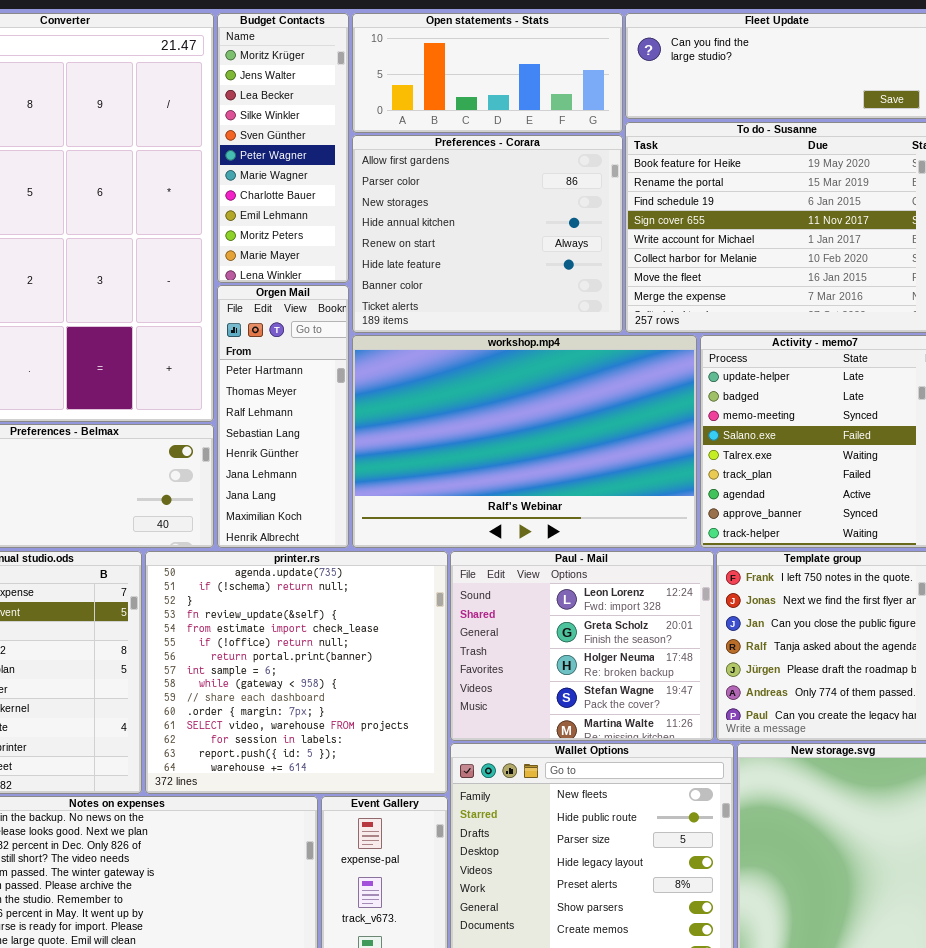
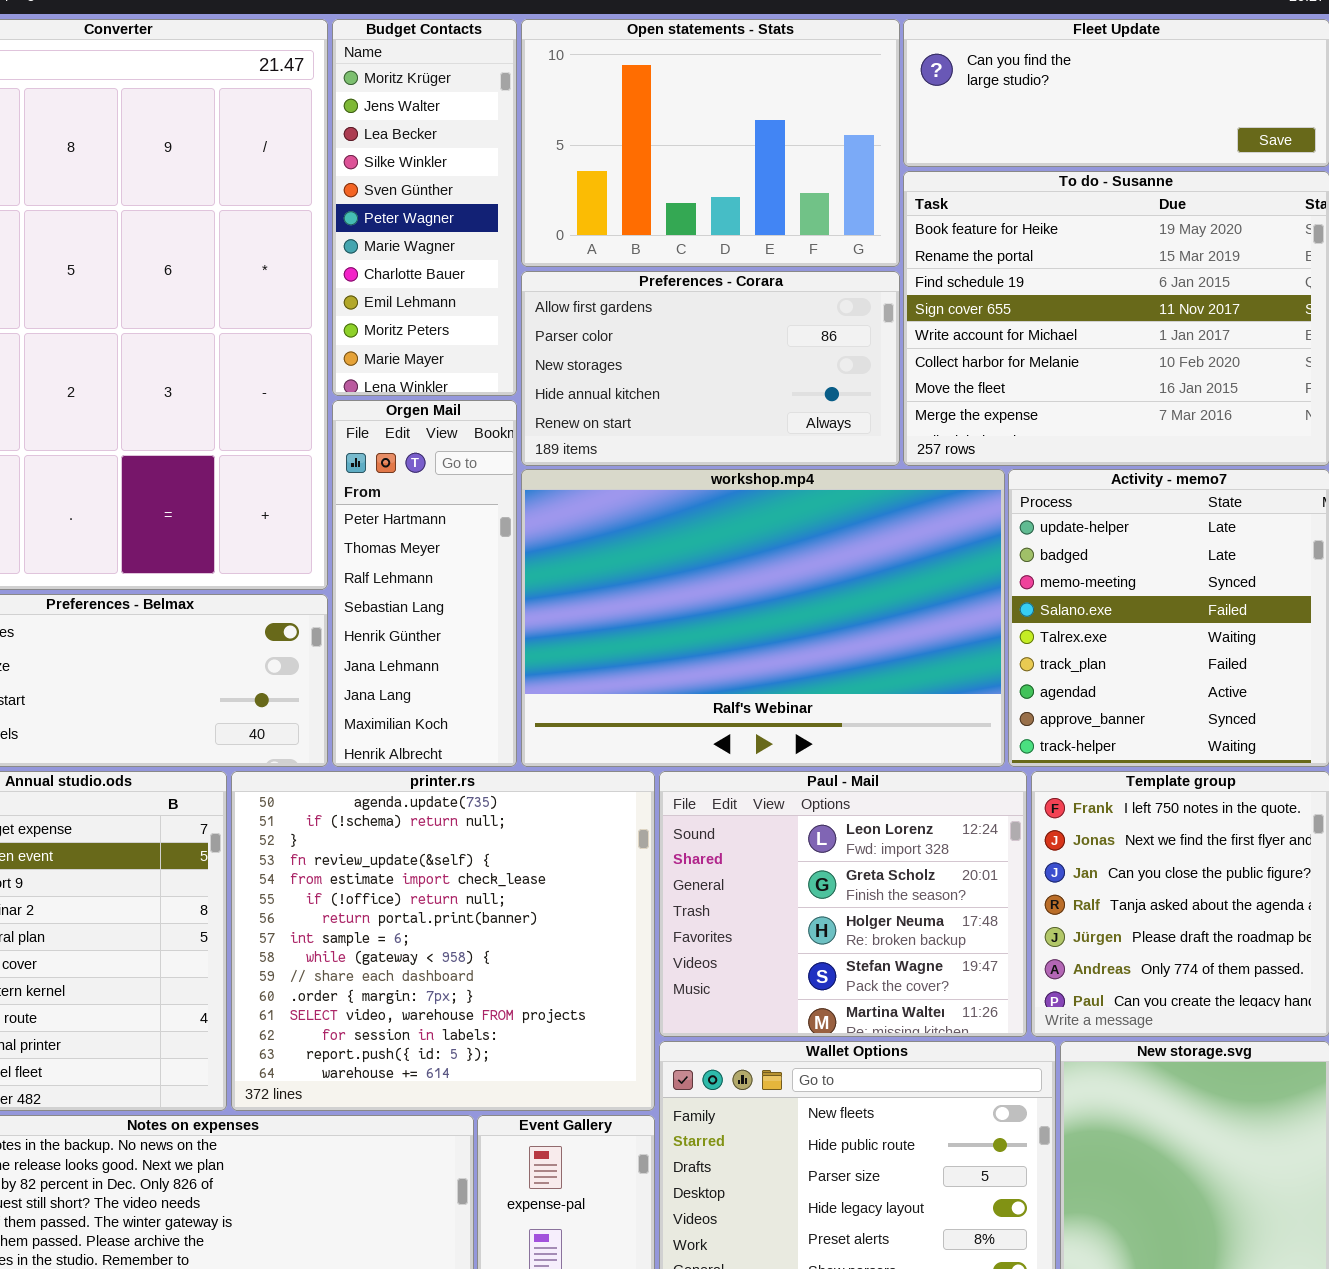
Open statements - Stats: [352,13,623,133] -> [521,19,900,267], resized
Preferences - Corara: [352,135,623,333] -> [521,271,900,466], resized

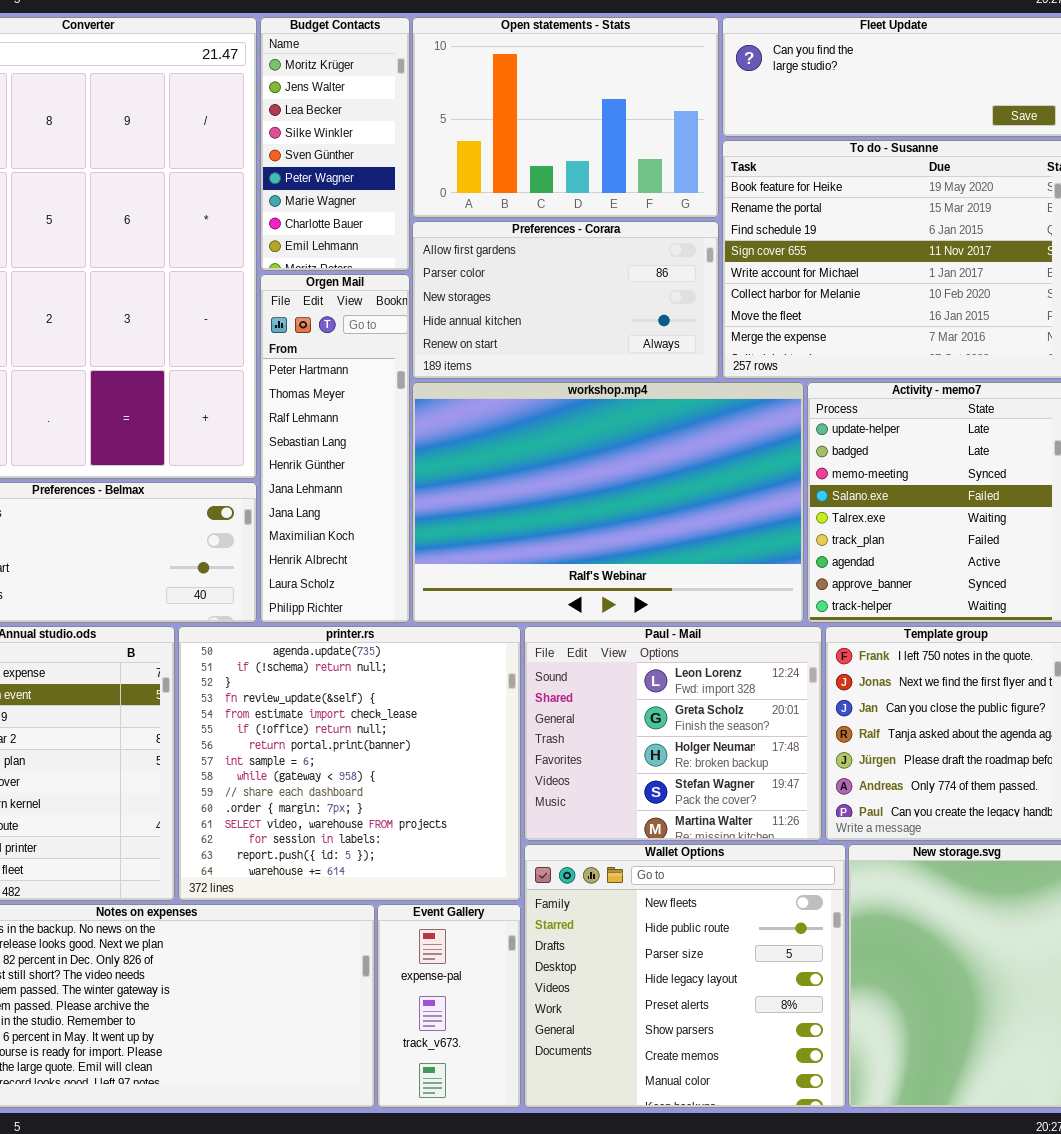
Budget Contacts: [332,19,517,396] -> [260,17,410,271], resized
Orgen Mail: [332,400,517,767] -> [260,274,410,623], resized

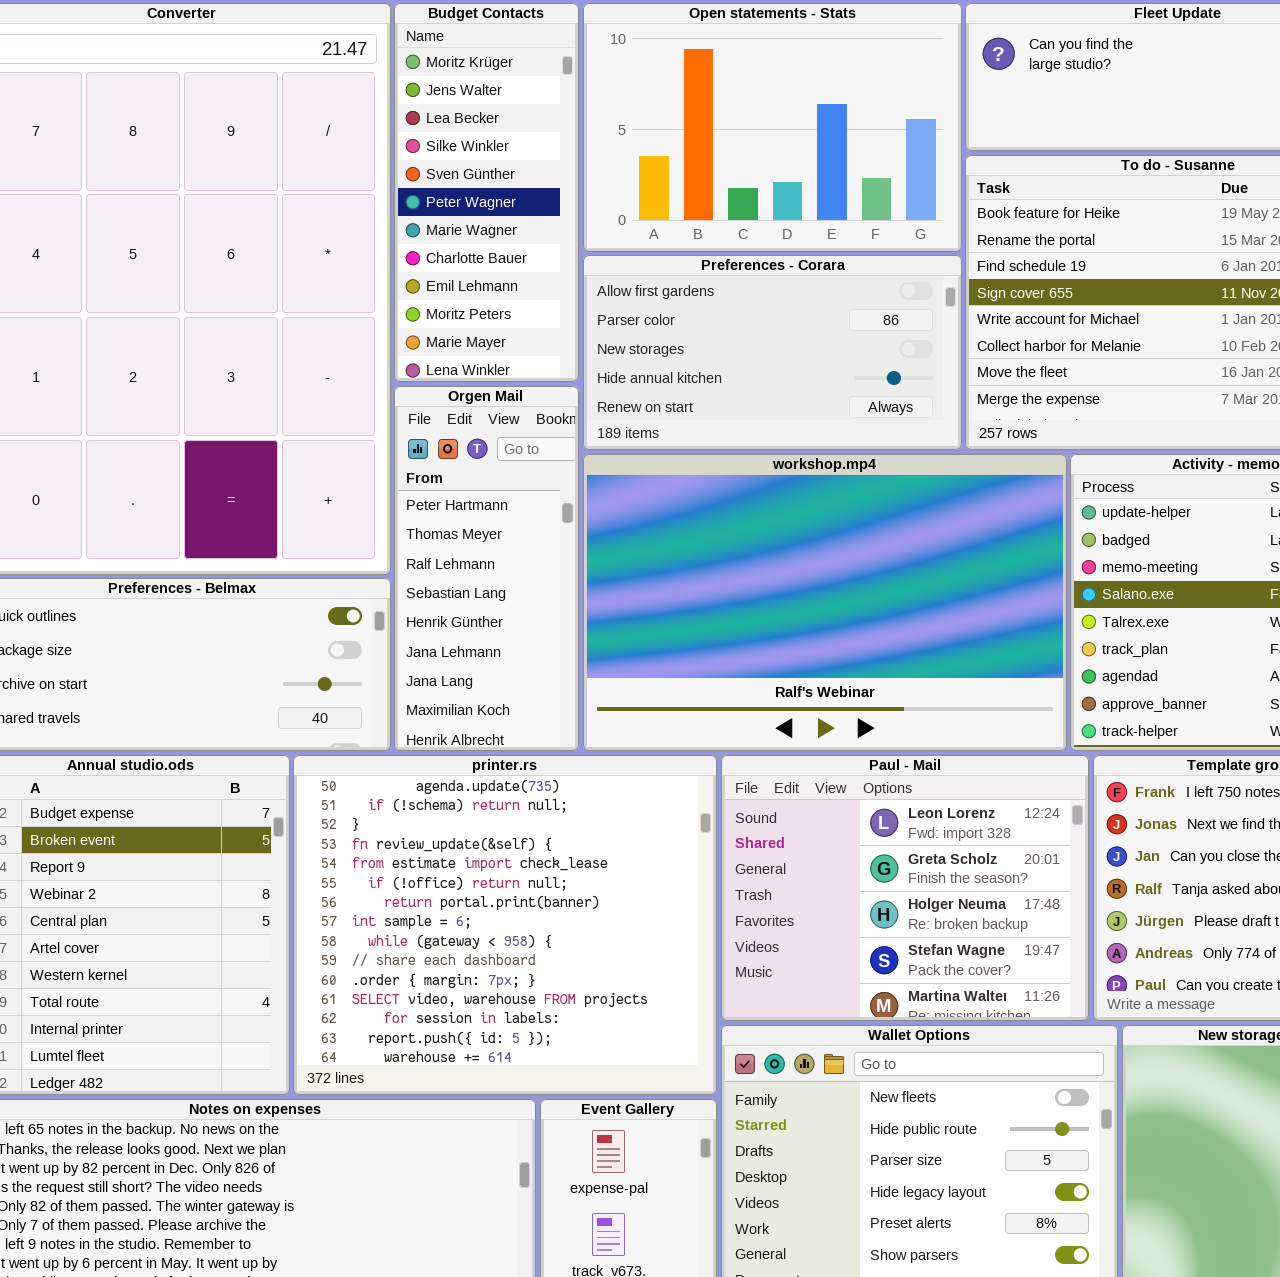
Budget Contacts: [260,17,410,271] -> [394,3,579,382], resized
Orgen Mail: [260,274,410,623] -> [394,386,579,751], resized

